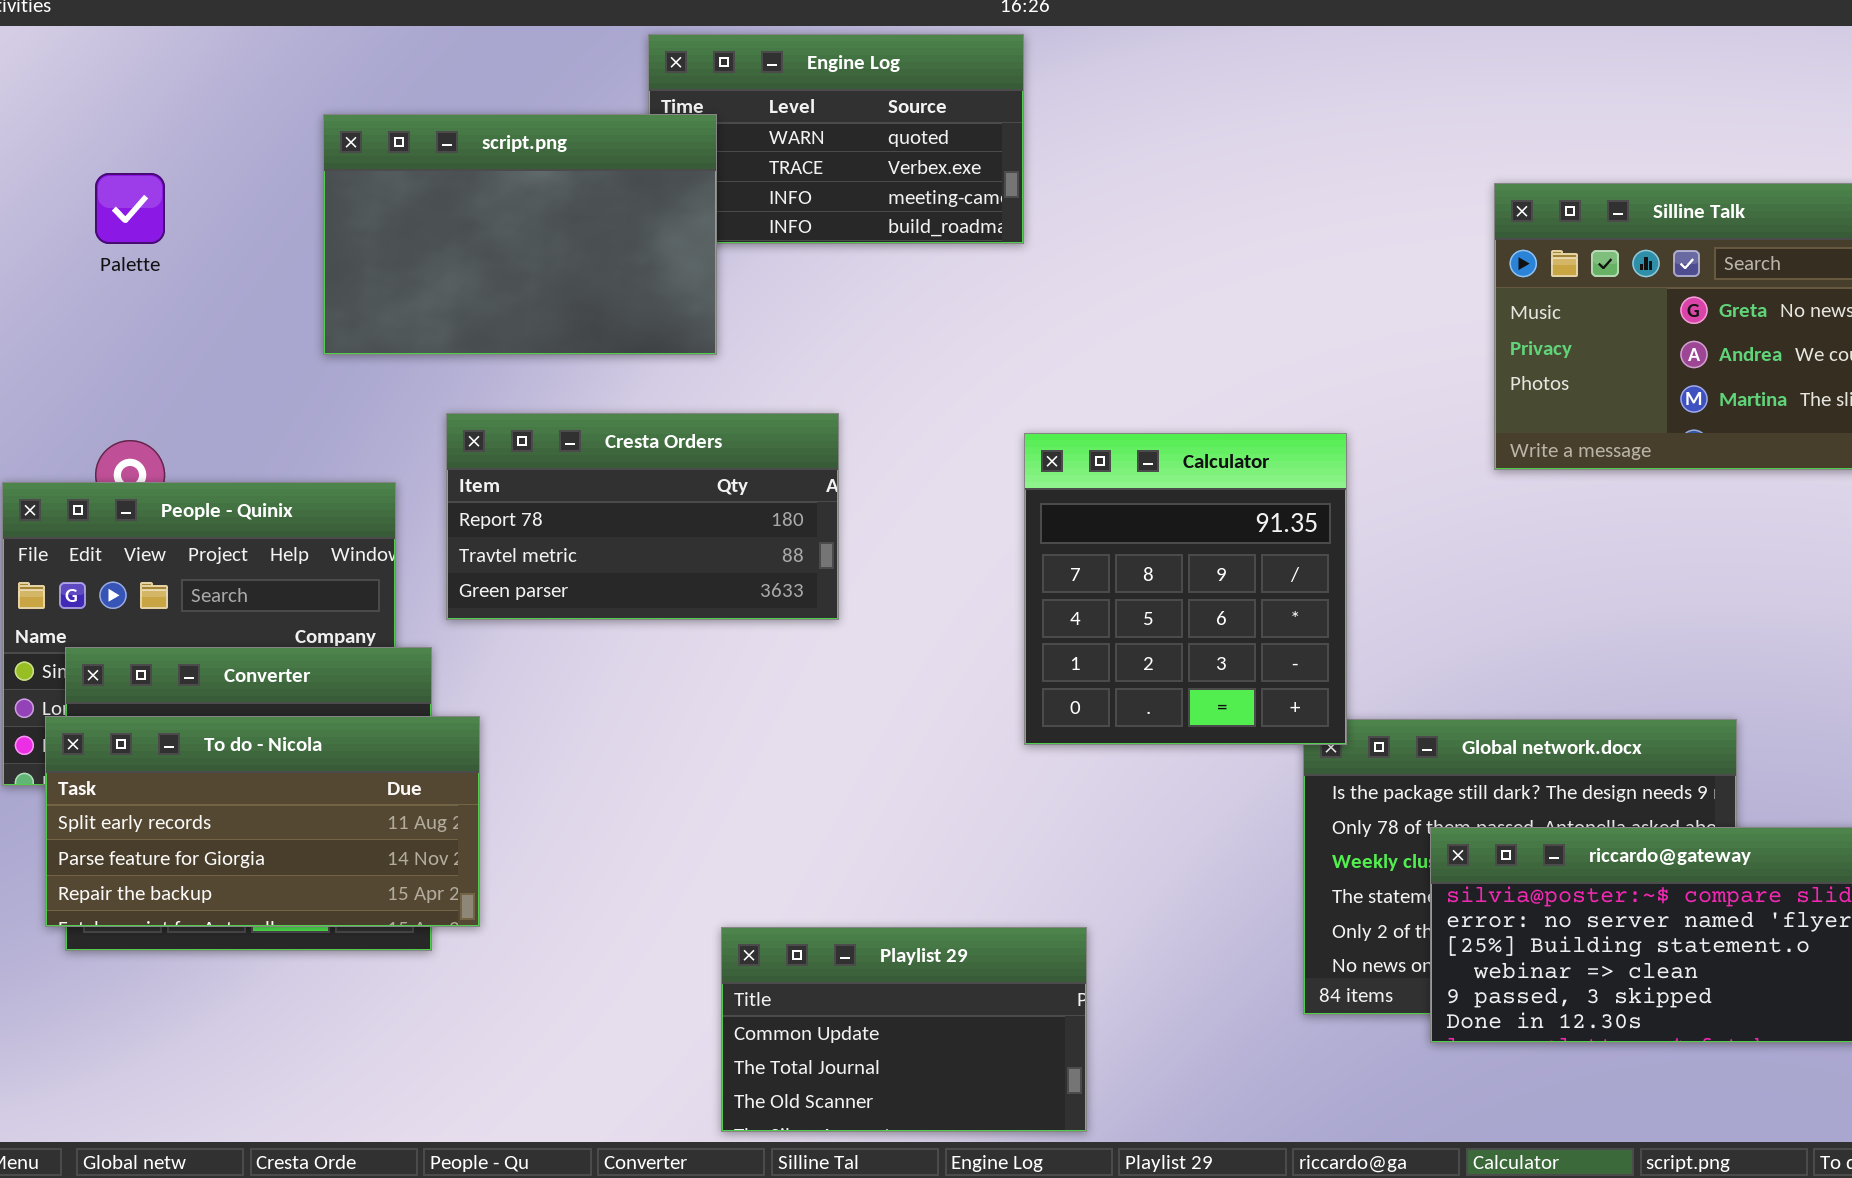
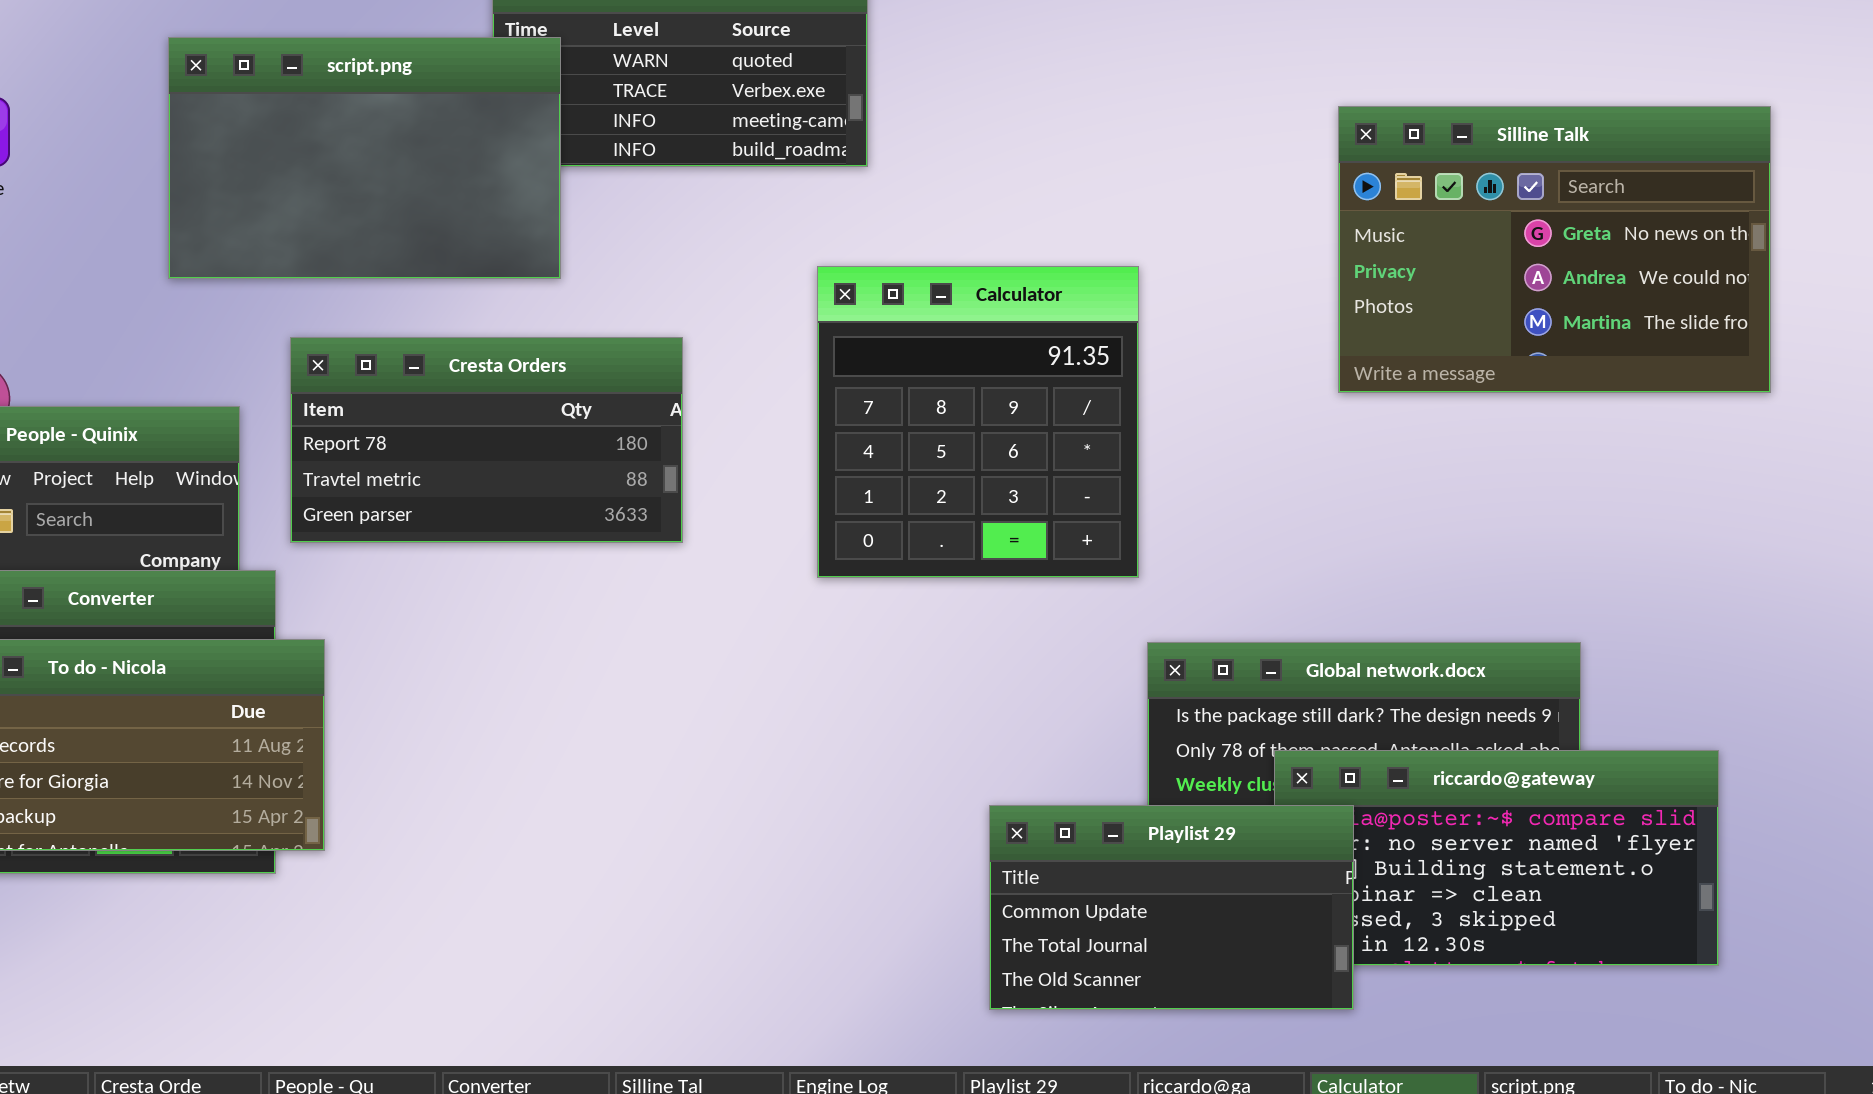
Calculator: [1024,433,1347,745] -> [817,266,1139,578], moved
Playlist 29: [721,927,1087,1132] -> [989,805,1354,1010], moved

